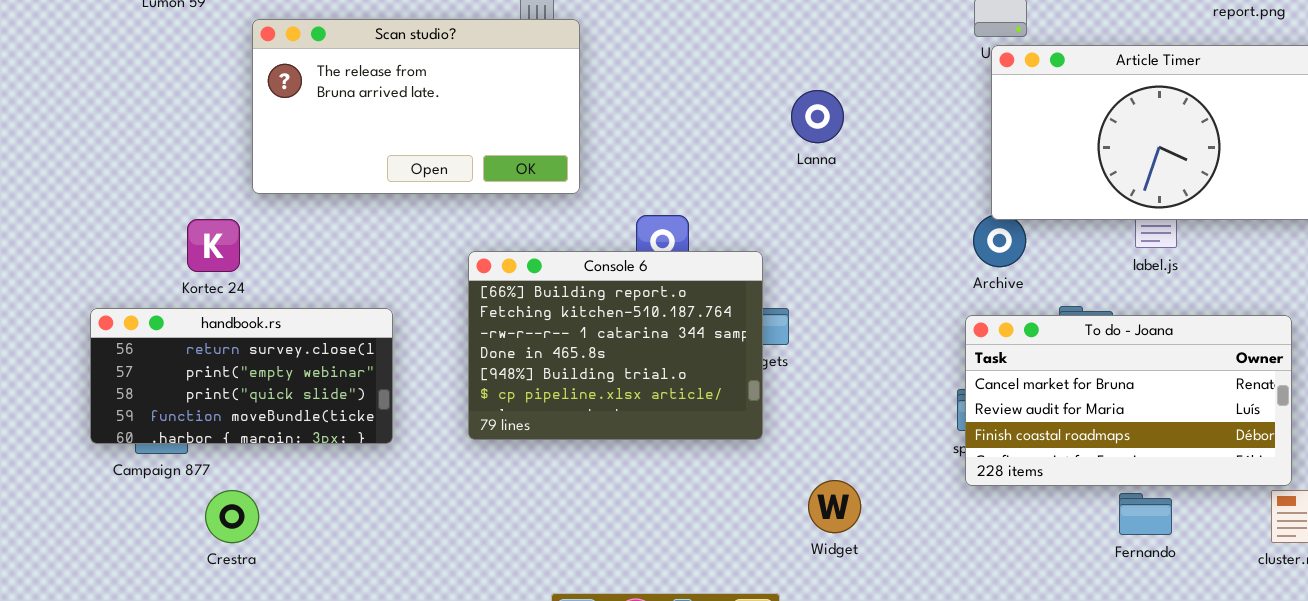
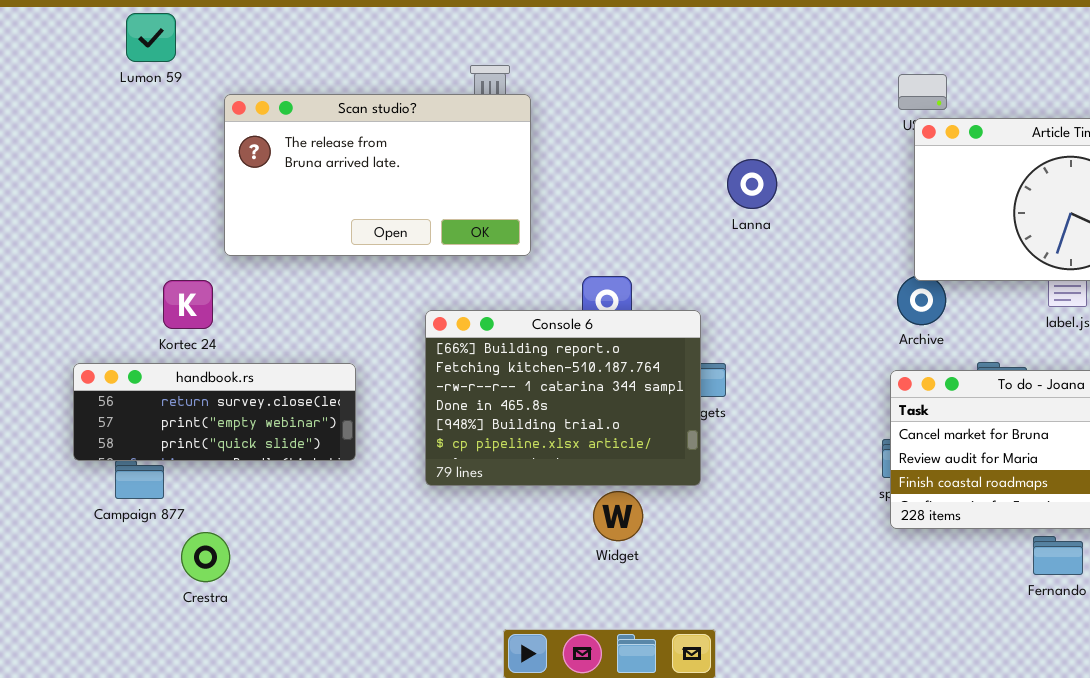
handbook.rs: [90,308,393,444] -> [73,363,356,461], resized
Widget: [808,480,861,533] -> [593,491,643,541], moved

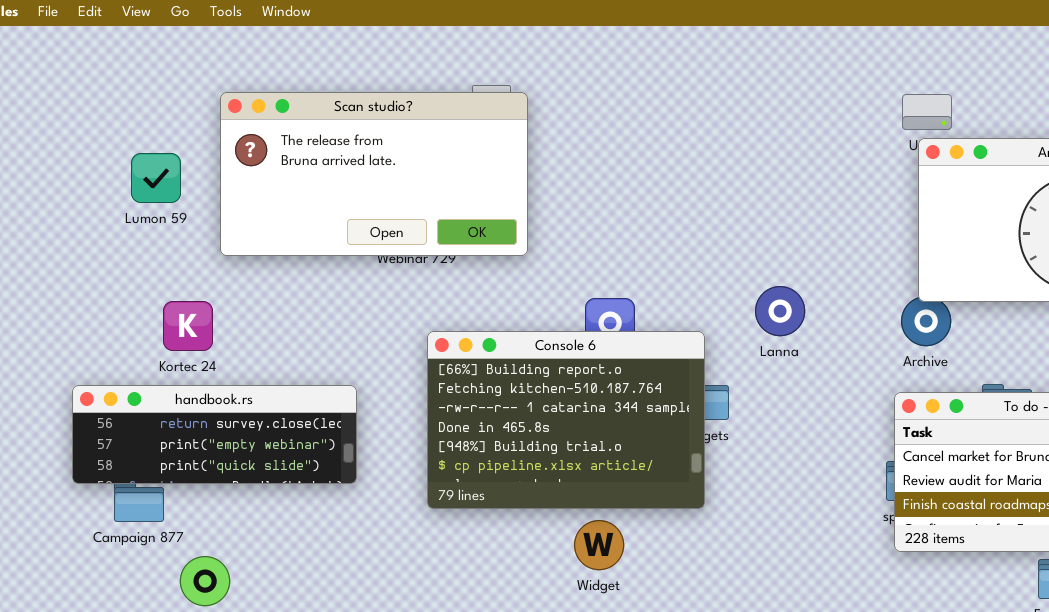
Lumon 59: [126,13,176,62] -> [131,153,181,203], moved
Scan studio?: [224,94,531,256] -> [220,92,528,256], moved
Lanna: [727,159,777,209] -> [755,286,805,336], moved
Widget: [593,491,643,541] -> [574,520,624,570], moved

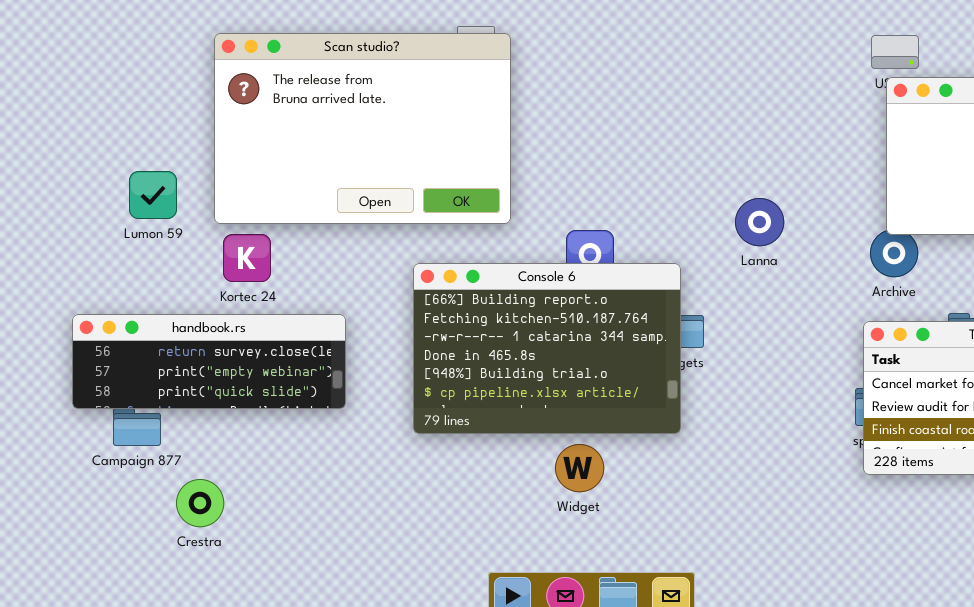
Scan studio?: [220,92,528,256] -> [214,33,511,224], resized
Lumon 59: [131,153,181,203] -> [129,171,177,219], moved
Lanna: [755,286,805,336] -> [735,198,784,246], moved
Kortec 24: [163,301,213,351] -> [223,234,271,282], moved

